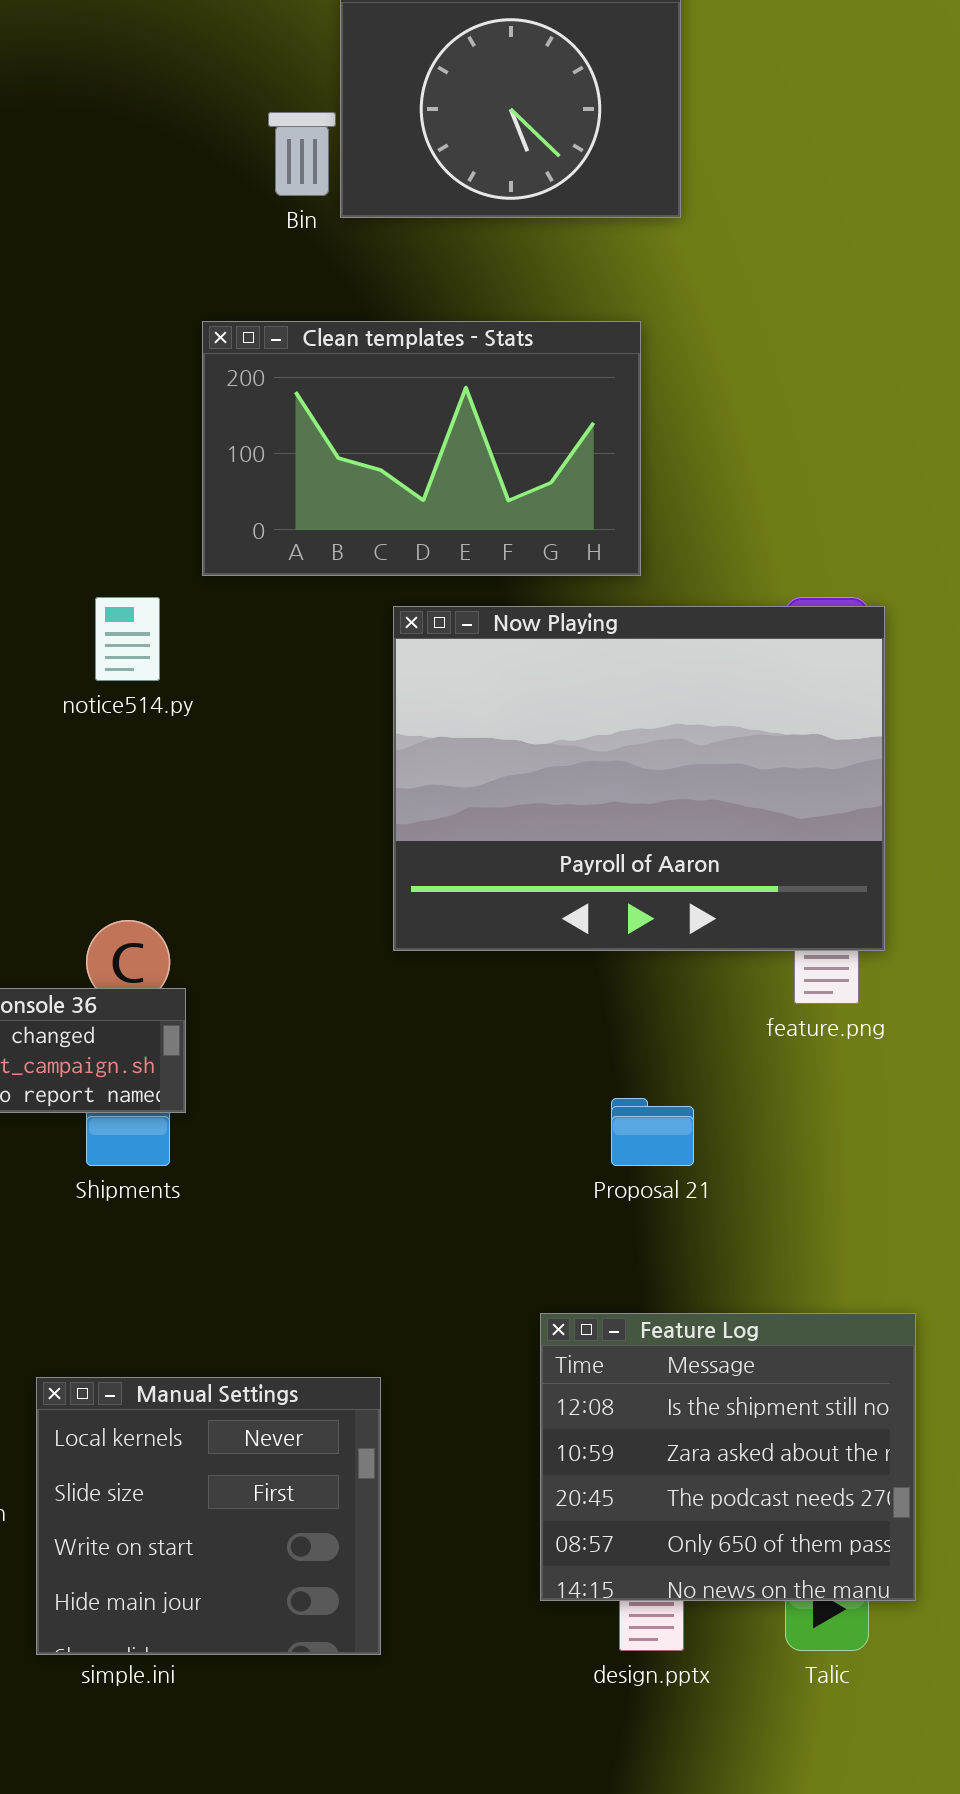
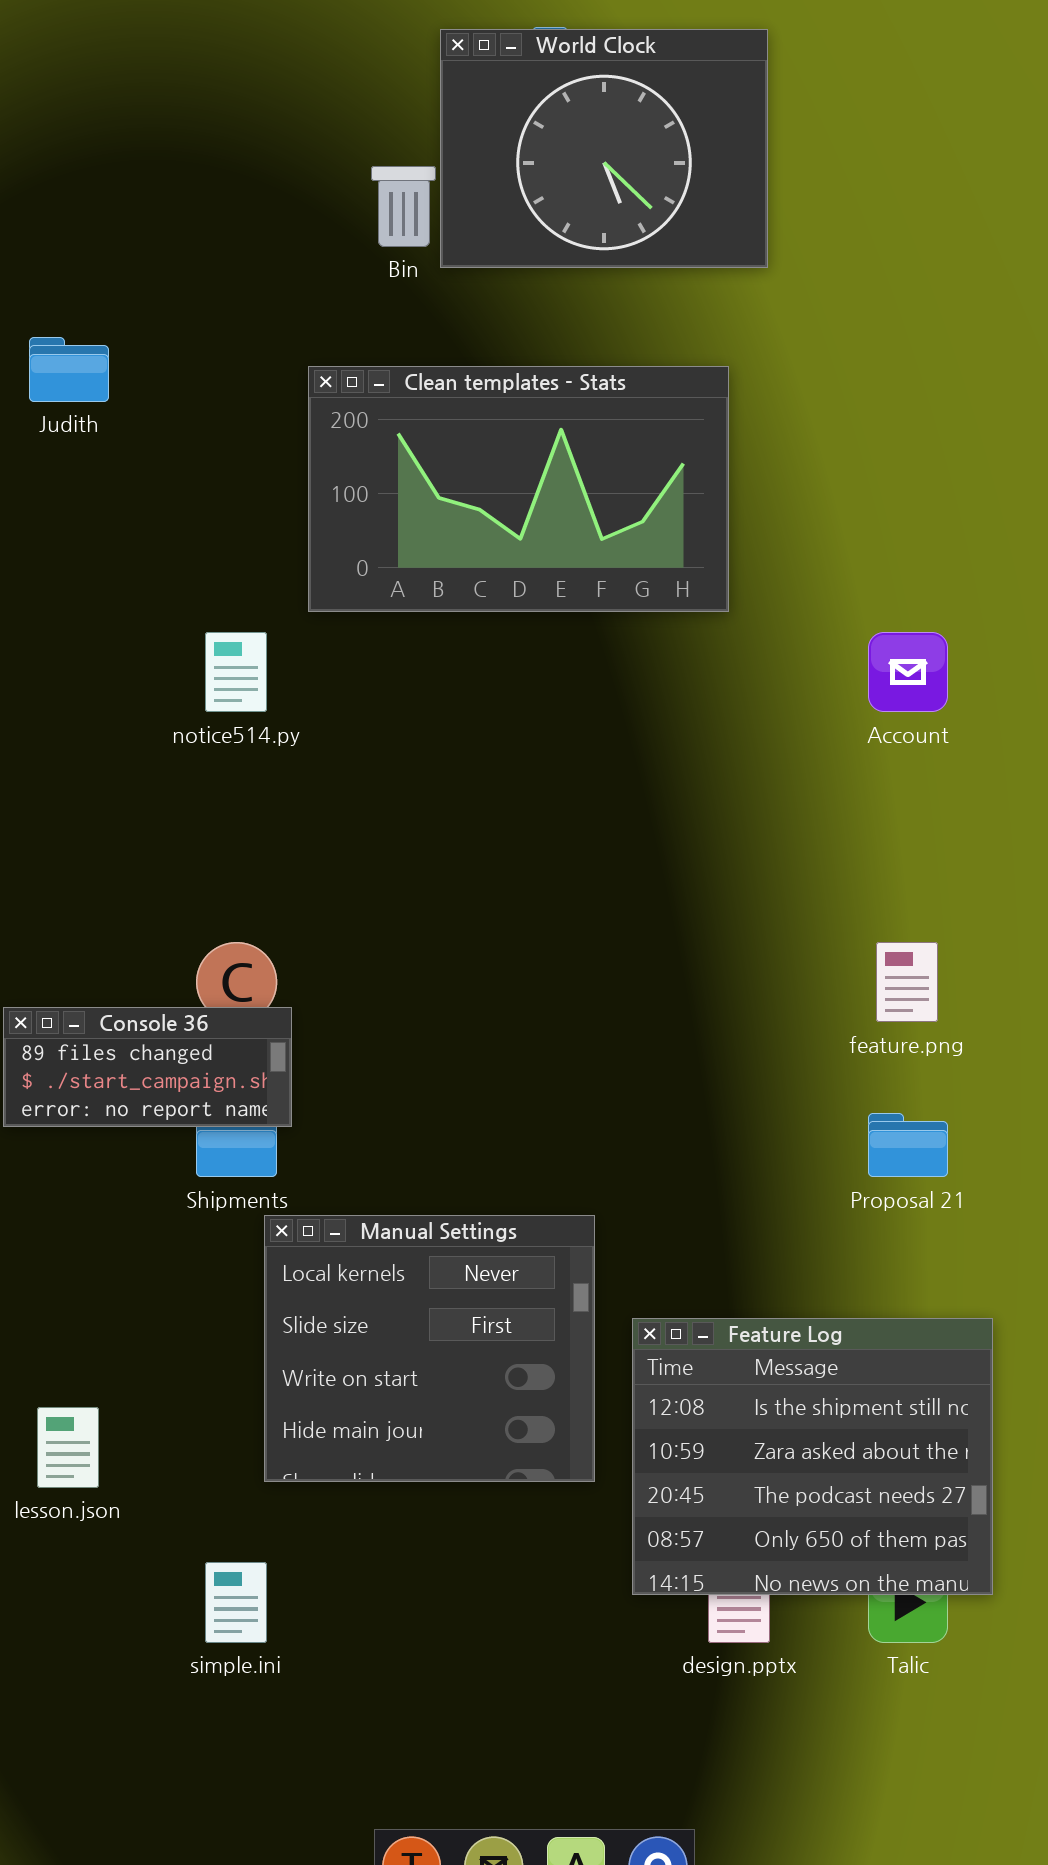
Now Playing: [393,606,885,951] -> none, closed
Proposal 21: [611,1098,694,1166] -> [868,1113,948,1177], moved
Manual Settings: [36,1377,381,1655] -> [264,1215,595,1482], moved

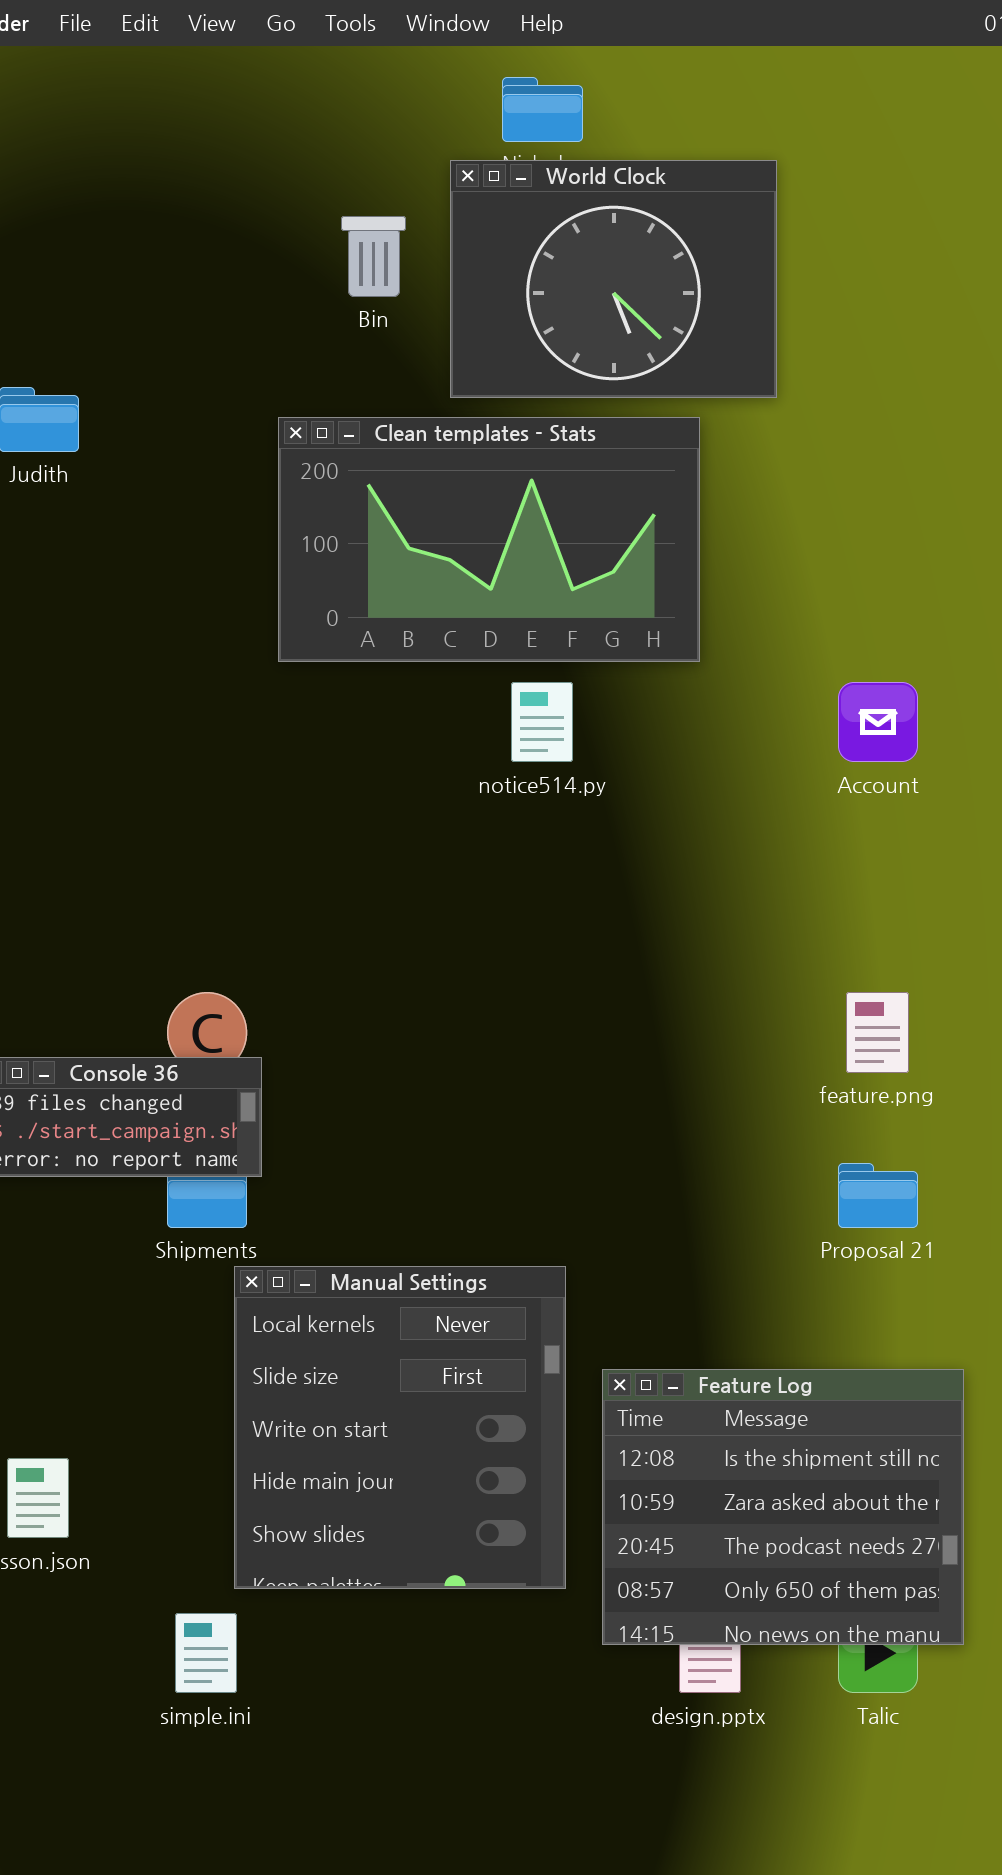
World Clock: [440,29,768,268] -> [450,160,777,398], moved
notice514.py: [205,632,267,712] -> [511,682,573,762], moved
Manual Settings: [264,1215,595,1482] -> [234,1266,566,1589], resized

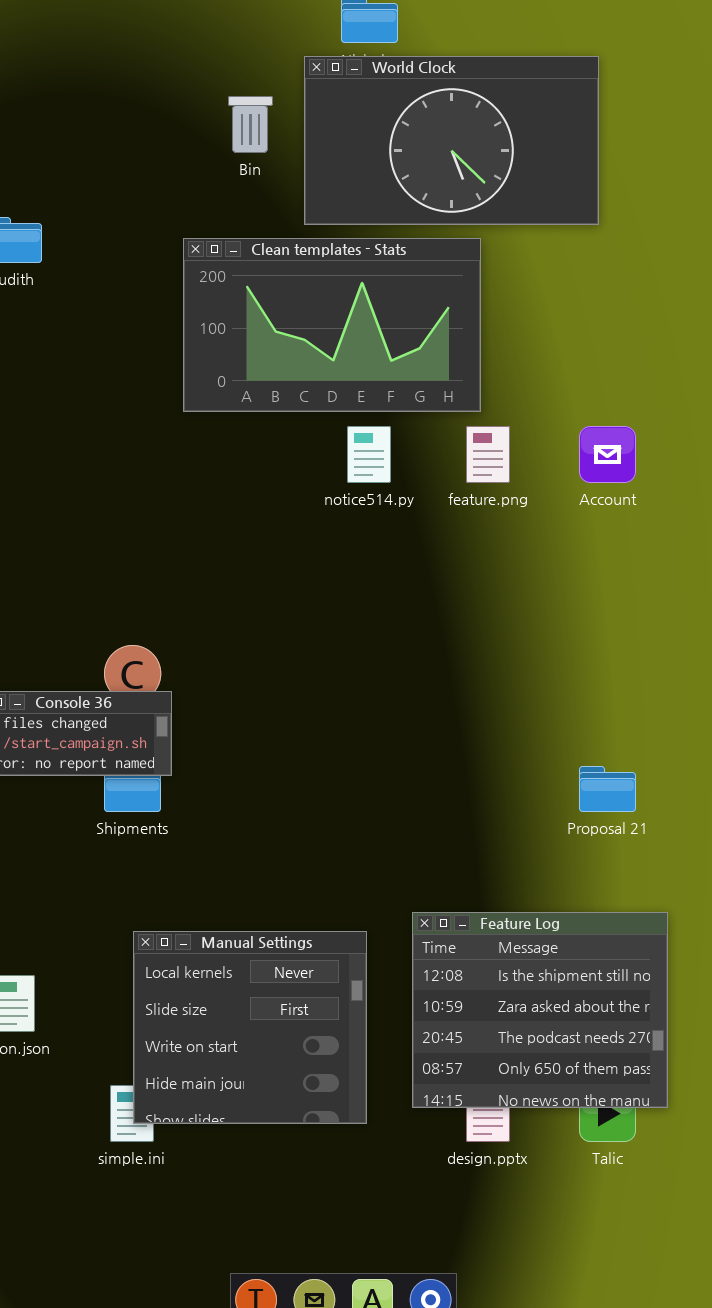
World Clock: [450,160,777,398] -> [304,56,599,225], resized
feature.png: [846,992,909,1073] -> [466,426,510,483], moved
Manual Settings: [234,1266,566,1589] -> [133,931,367,1124], moved, resized

